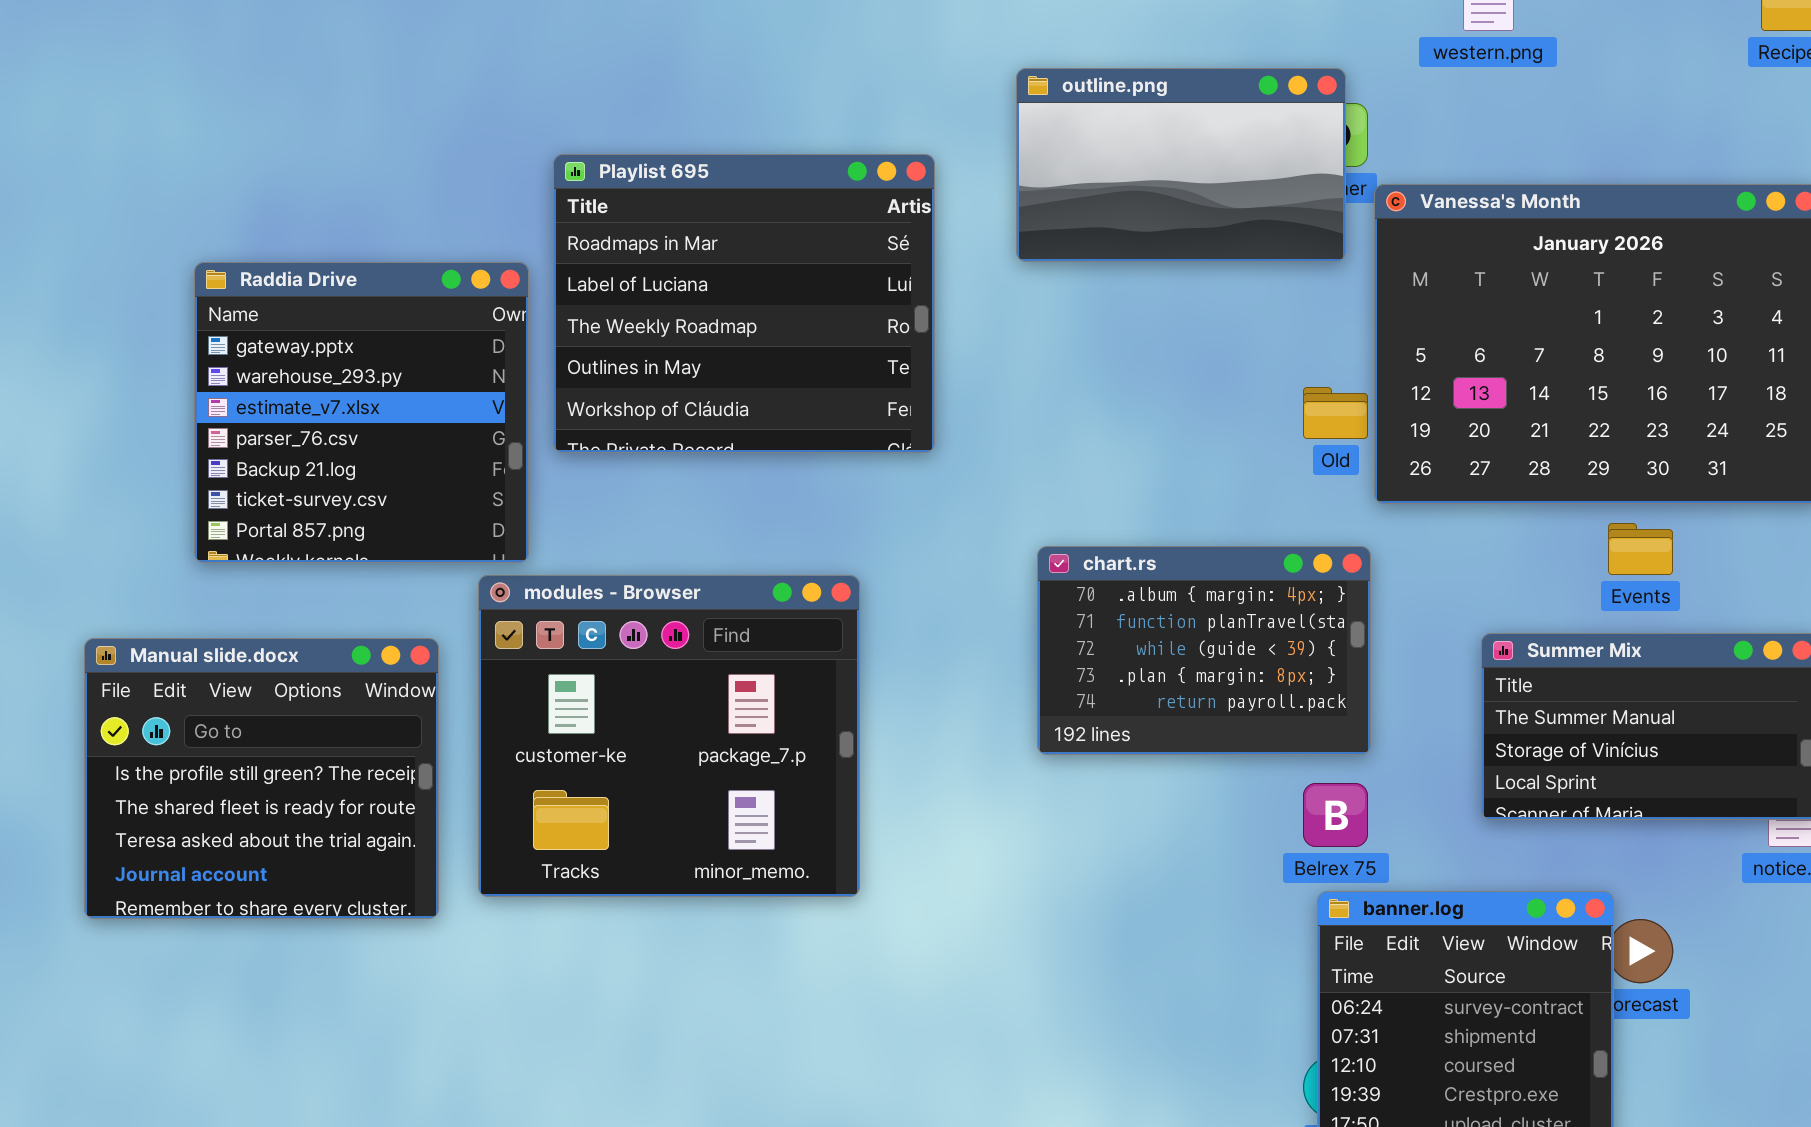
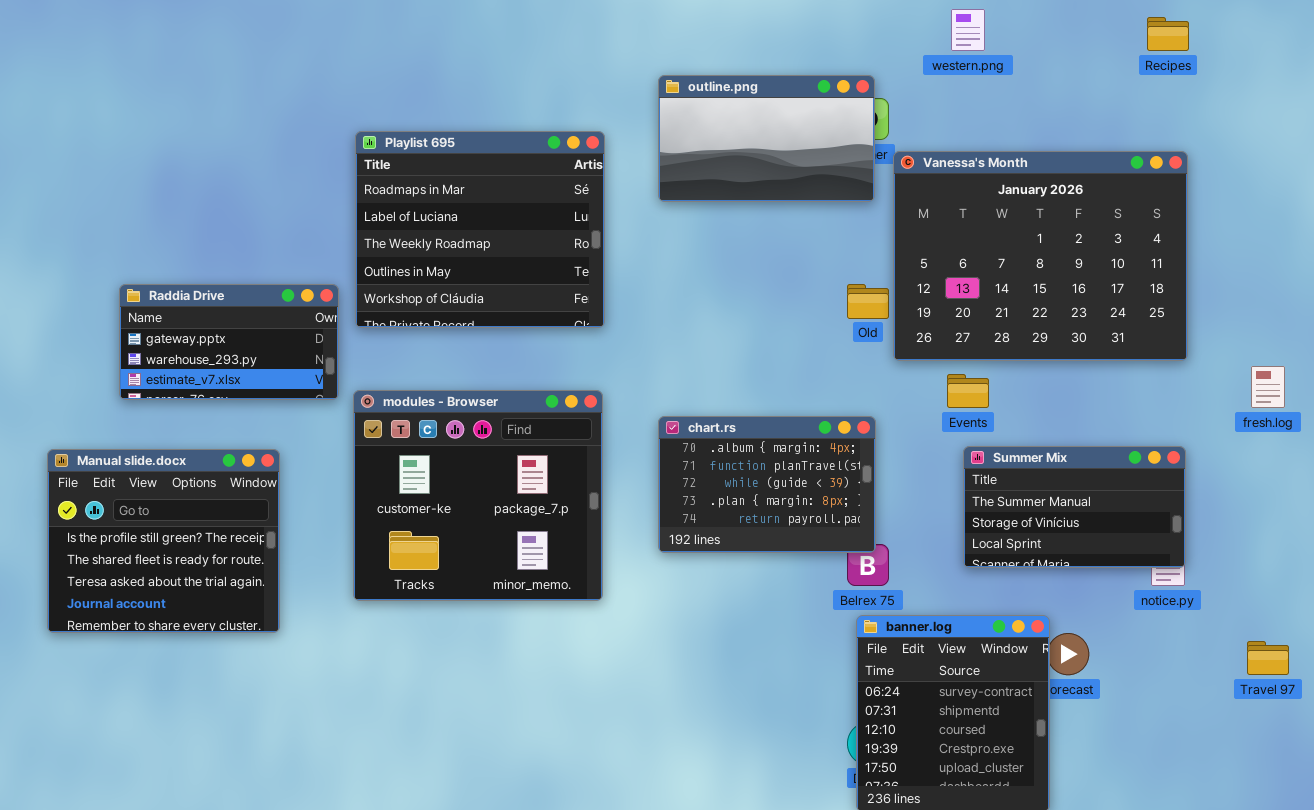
Raddia Drive: [194,262,529,563] -> [119,284,339,400], resized
Events: [1608,523,1673,575] -> [947,374,989,408], moved
chart.rs: [1037,546,1371,755] -> [658,416,876,553], moved
modules - Browser: [478,575,860,897] -> [353,390,603,601], moved

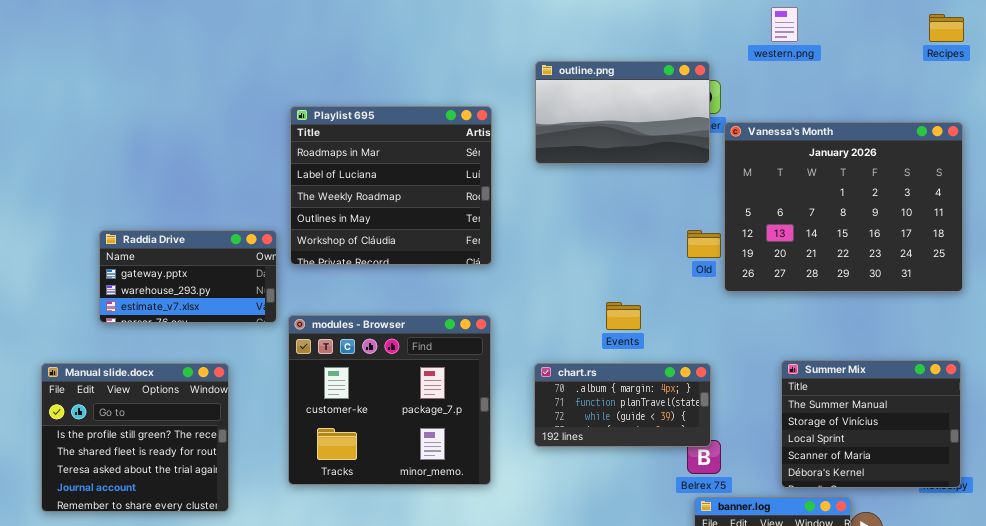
Events: [947,374,989,408] -> [606,302,641,330], moved
chart.rs: [658,416,876,553] -> [534,363,711,447], resized
Summer Mix: [963,446,1186,568] -> [781,360,961,488], resized

